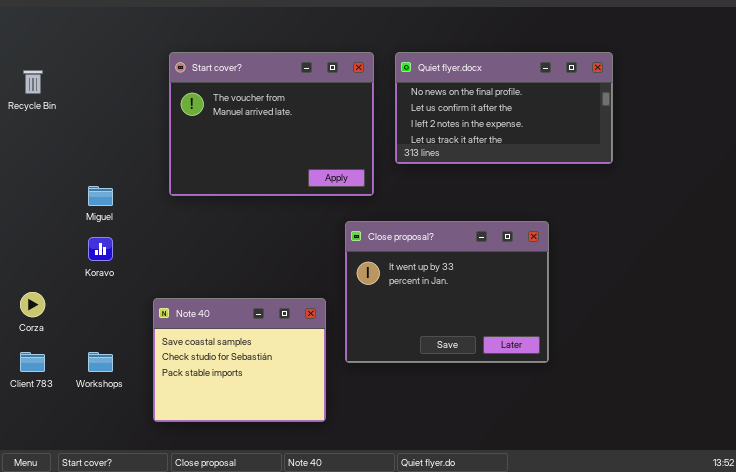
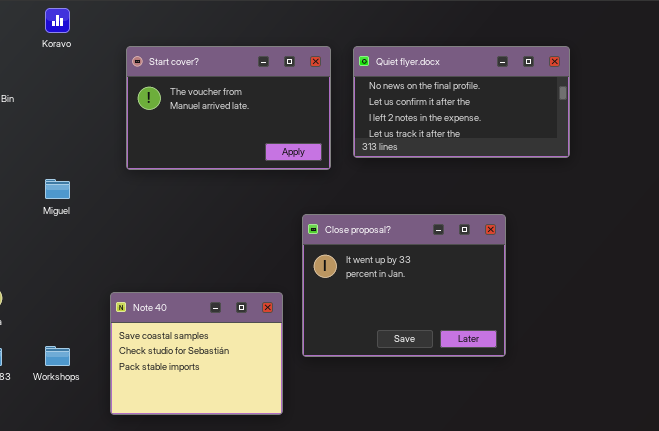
Start cover?: [169,52,374,196] -> [126,46,331,170], resized
Koravo: [88,237,113,261] -> [45,8,70,33], moved

